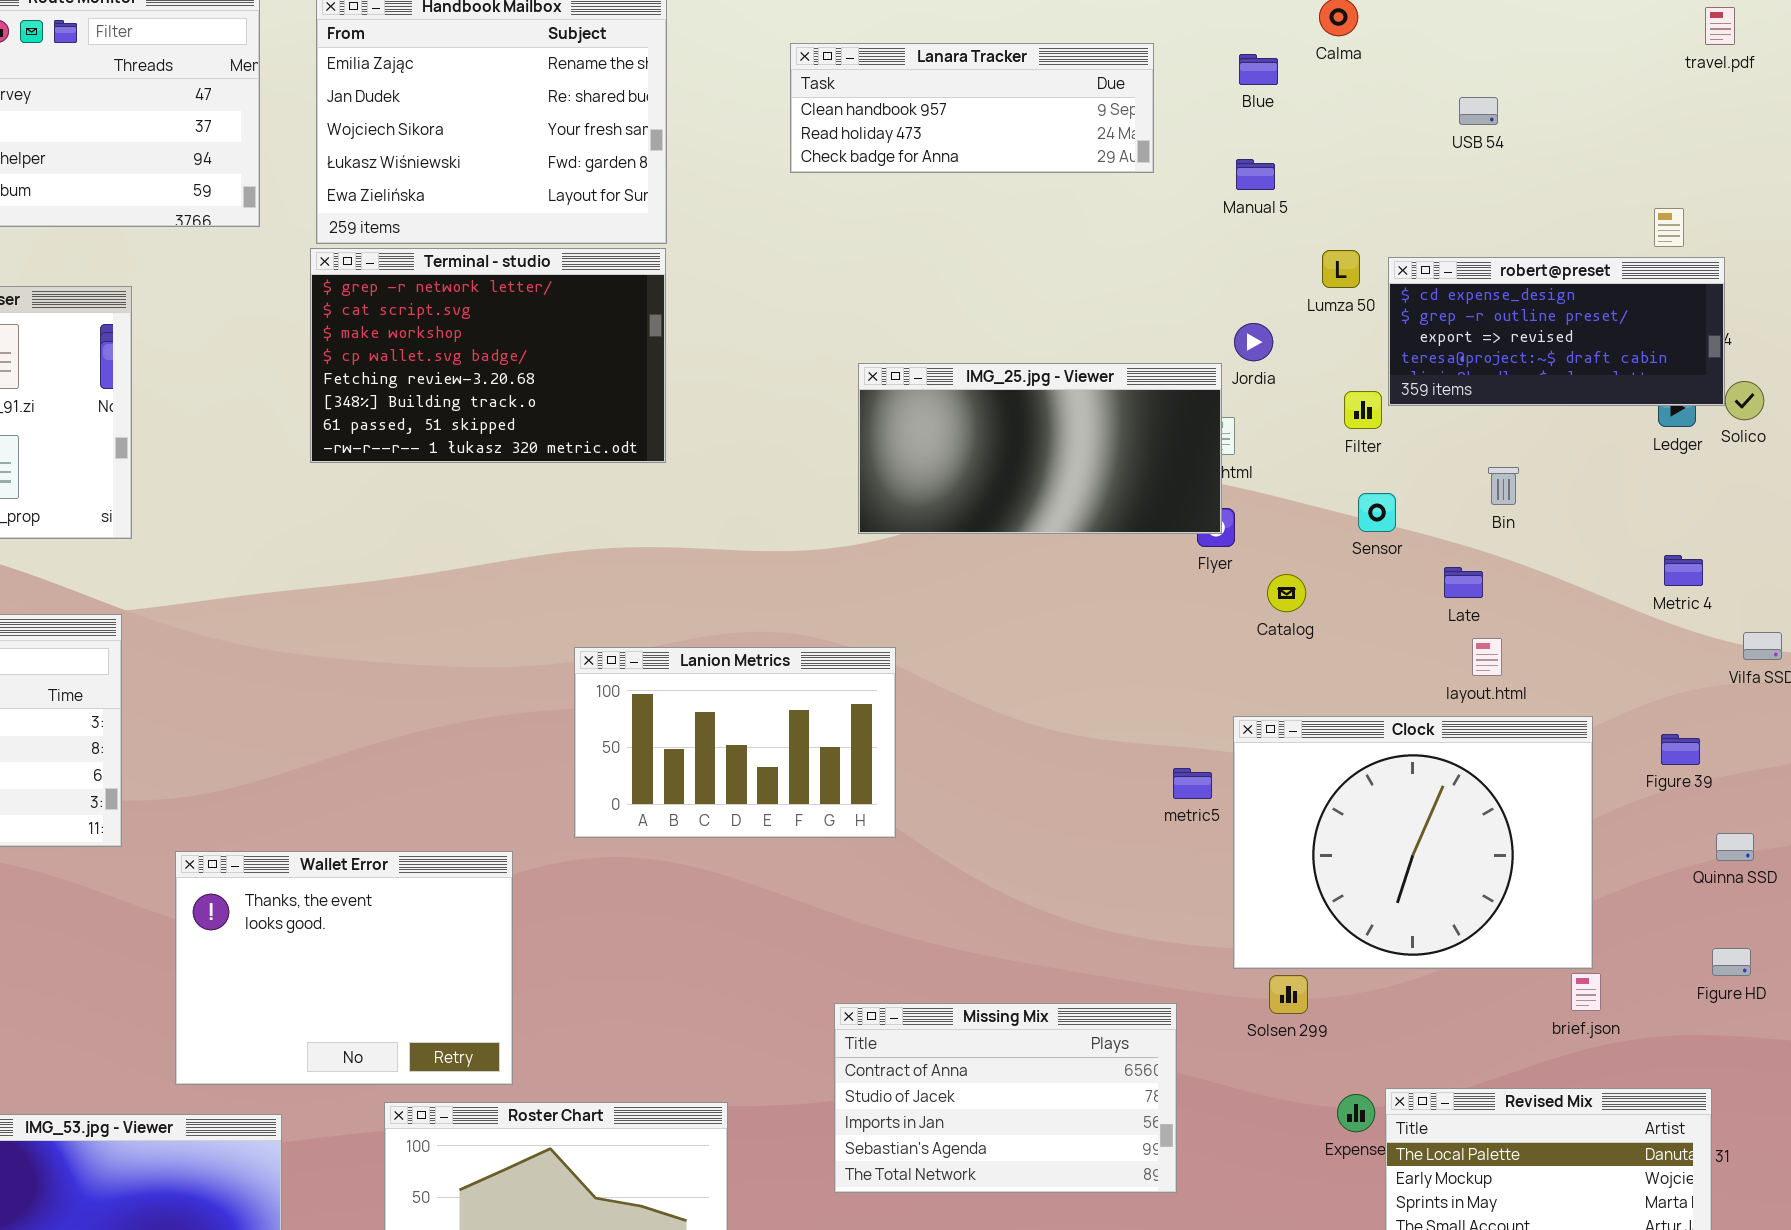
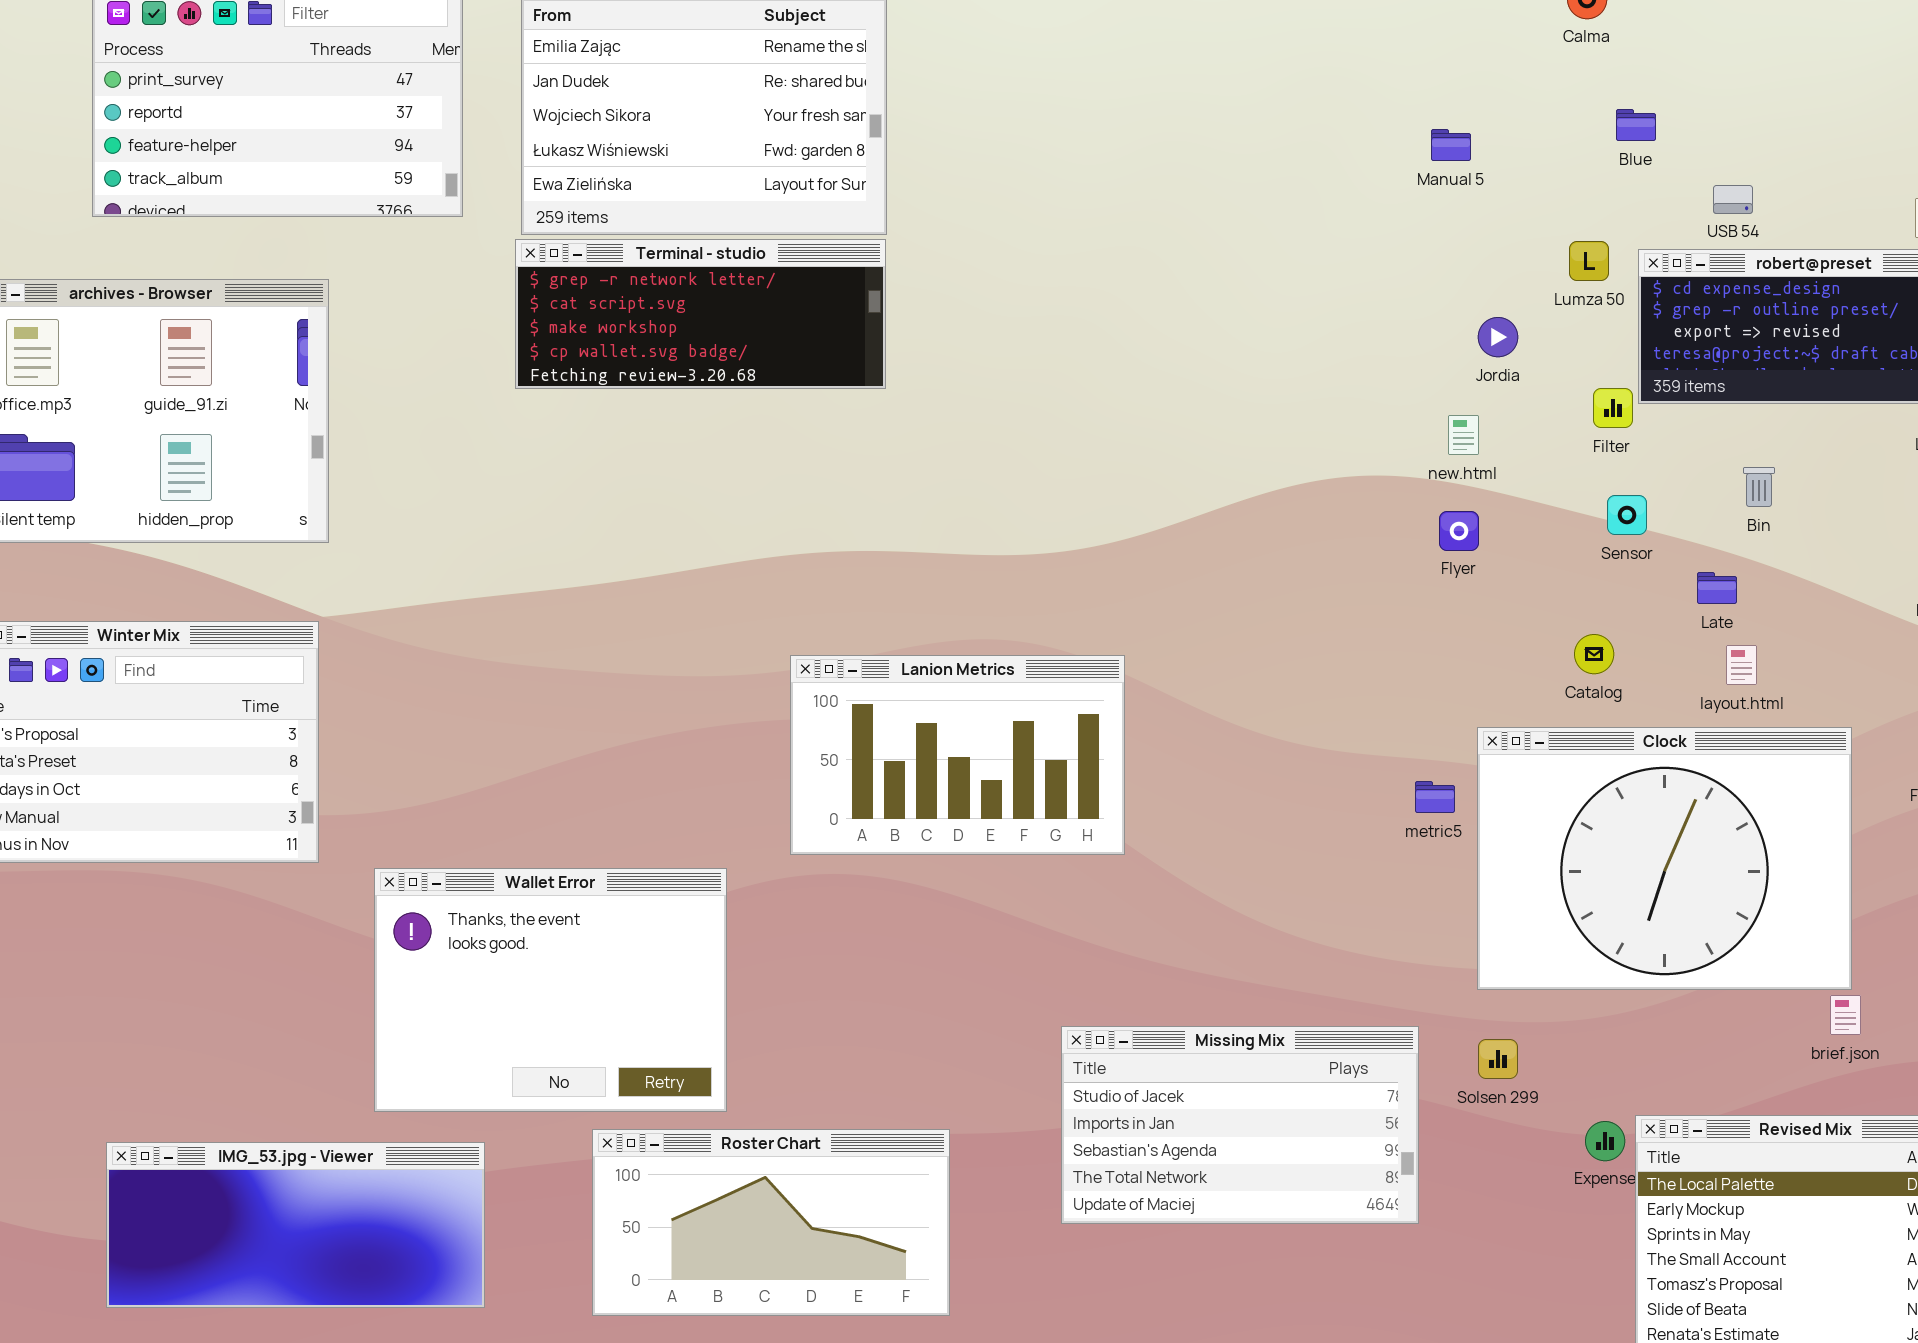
Lanara Tracker: [790,43,1154,173] -> none, closed
Blue: [1239,54,1278,85] -> [1616,109,1656,141], moved
USB 54: [1459,97,1498,125] -> [1713,185,1753,214], moved
Manual 5: [1236,159,1275,190] -> [1431,129,1471,161], moved
Terminal - studio: [310,248,666,463] -> [515,239,886,389], resized
IMG_25.jpg - Viewer: [858,363,1222,534] -> none, closed
Catalog: [1267,574,1306,612] -> [1574,634,1614,674], moved
Solsen 299: [1269,975,1308,1014] -> [1478,1039,1518,1079], moved
Missing Mix: [834,1003,1177,1193] -> [1061,1026,1419,1224], scrolled down 1 row

